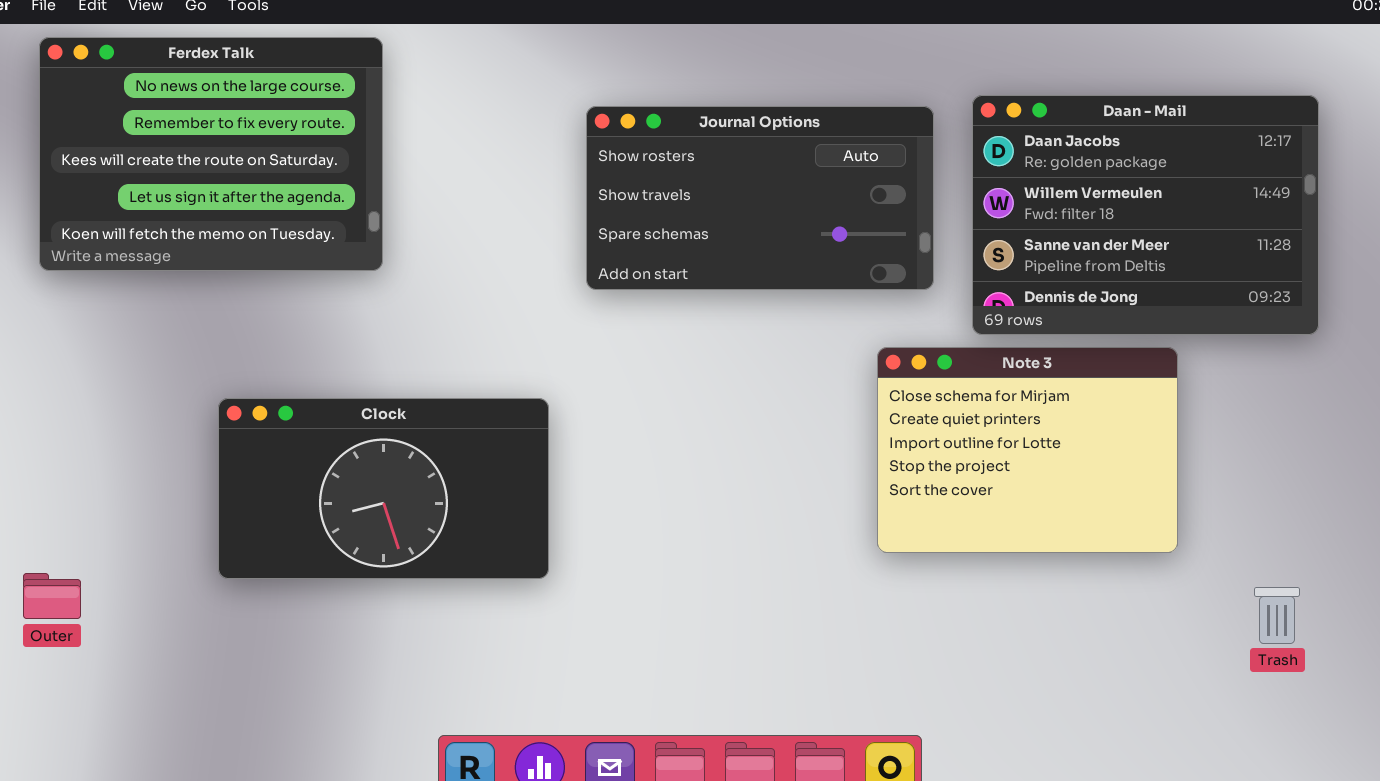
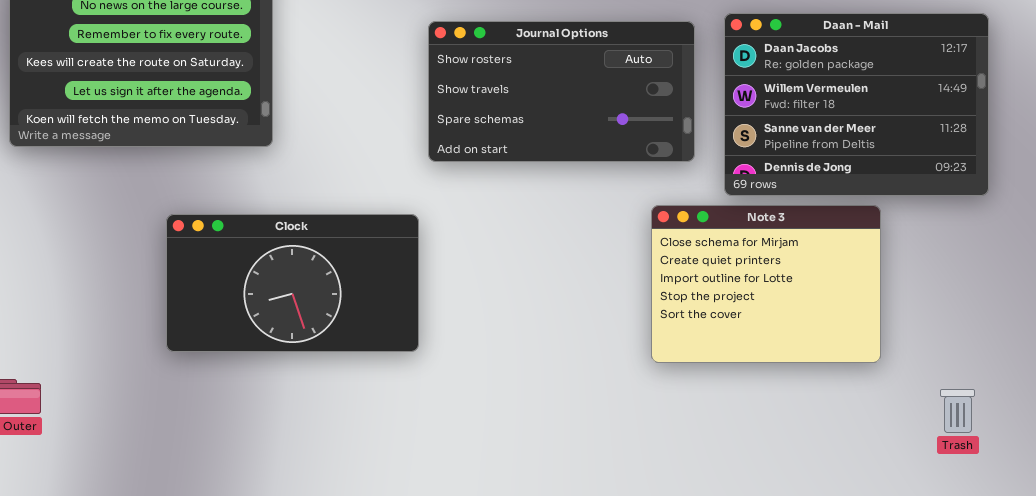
Clock: [218,398,549,579] -> [166,214,419,352], moved

